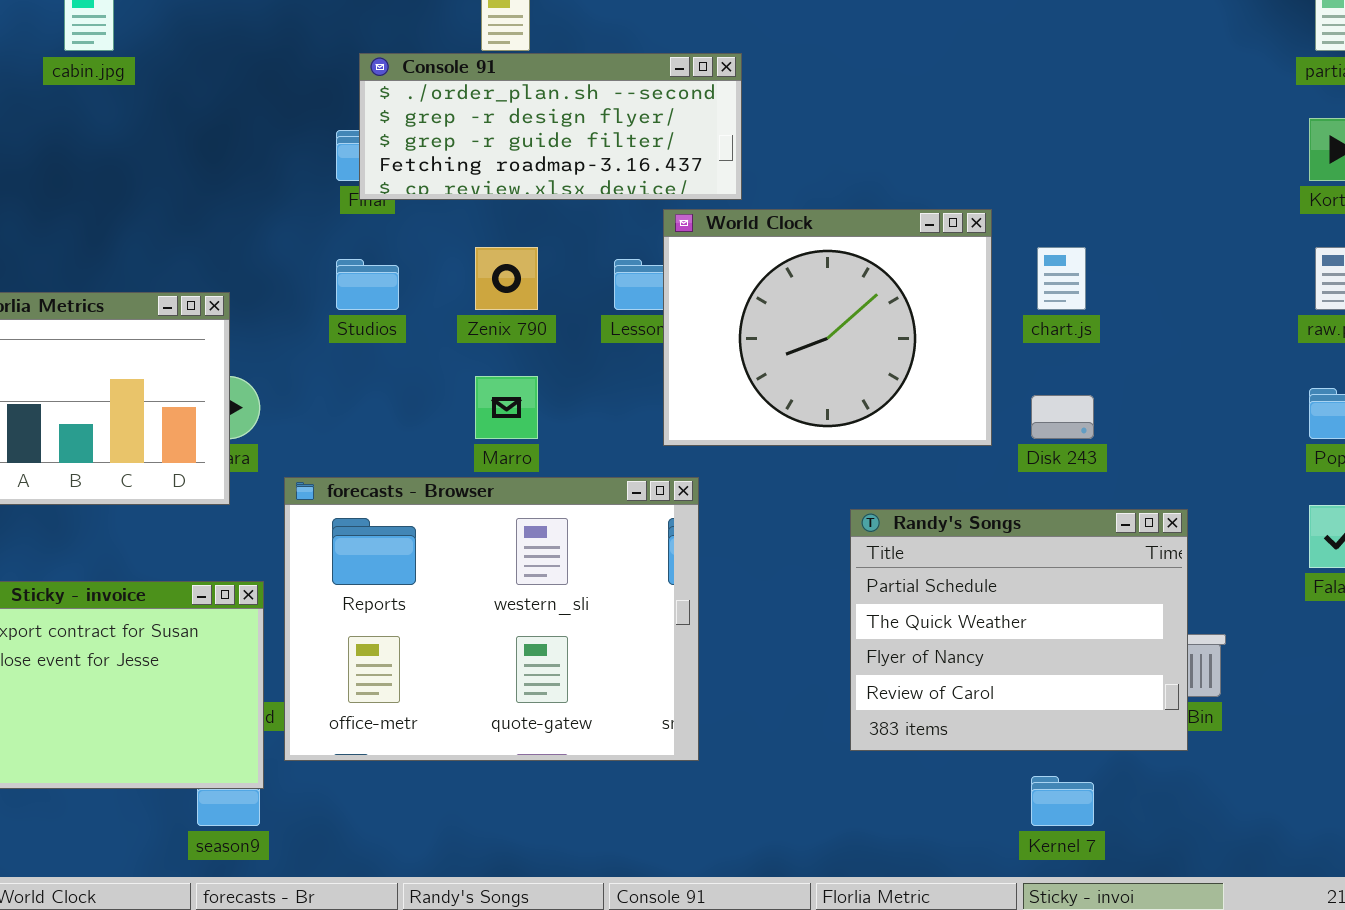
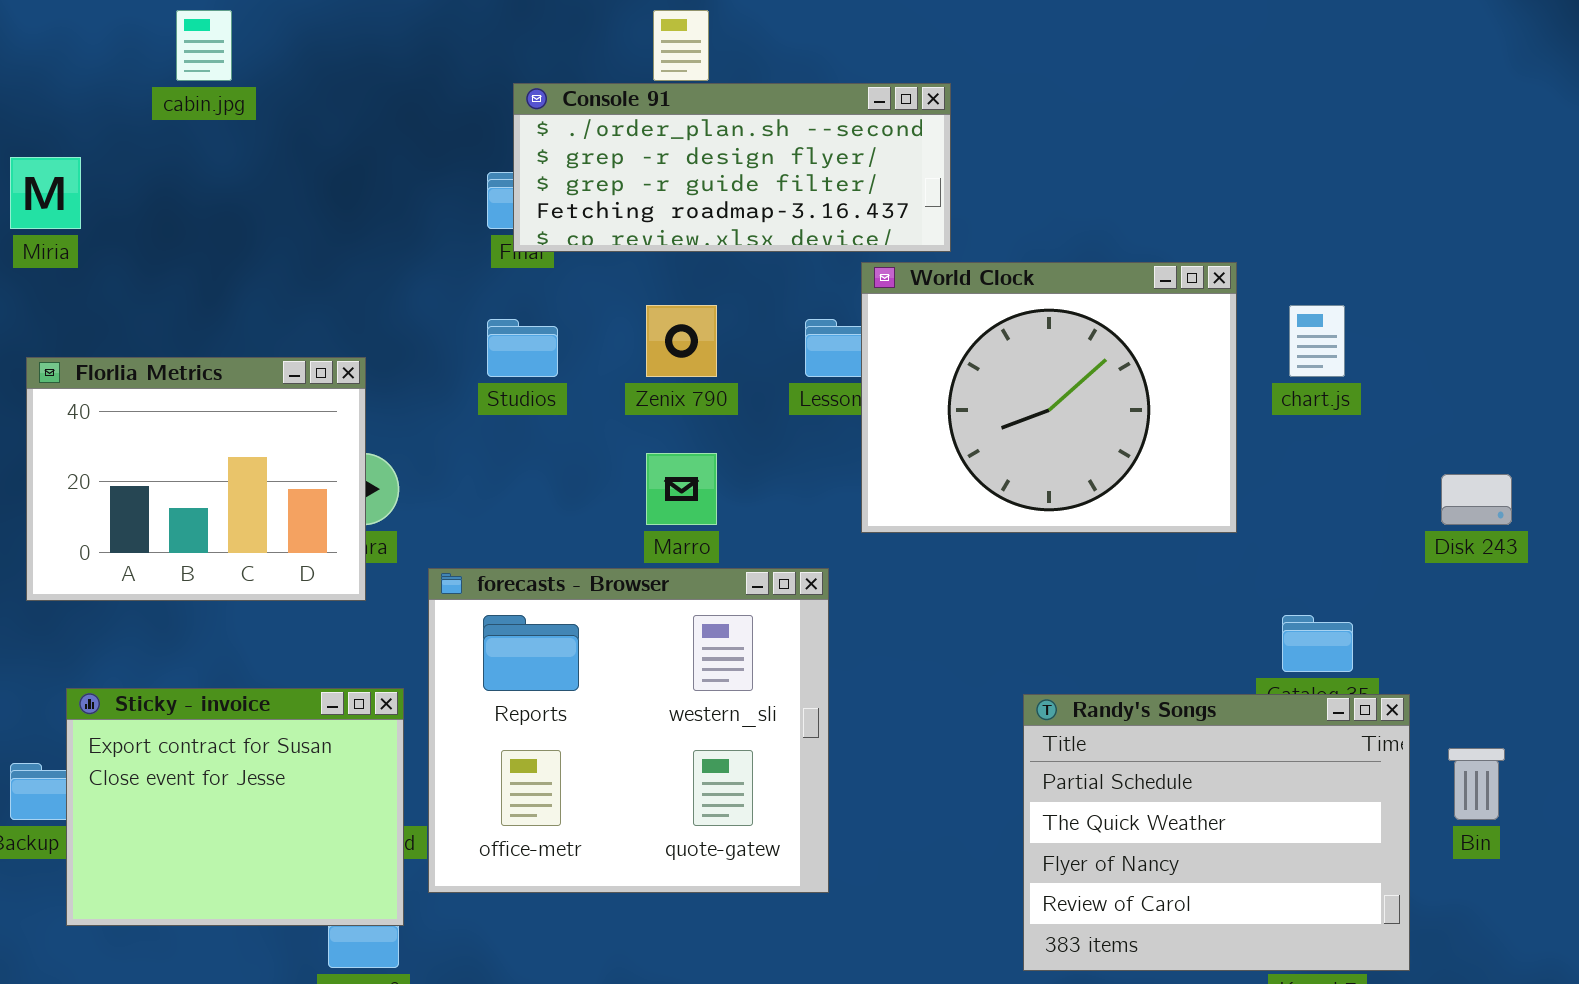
Disk 243: [1031,395,1094,439] -> [1441,474,1512,525], moved
forecasts - Browser: [284,477,699,761] -> [428,568,829,893], resized
Randy's Songs: [850,509,1188,751] -> [1023,694,1410,971], moved

